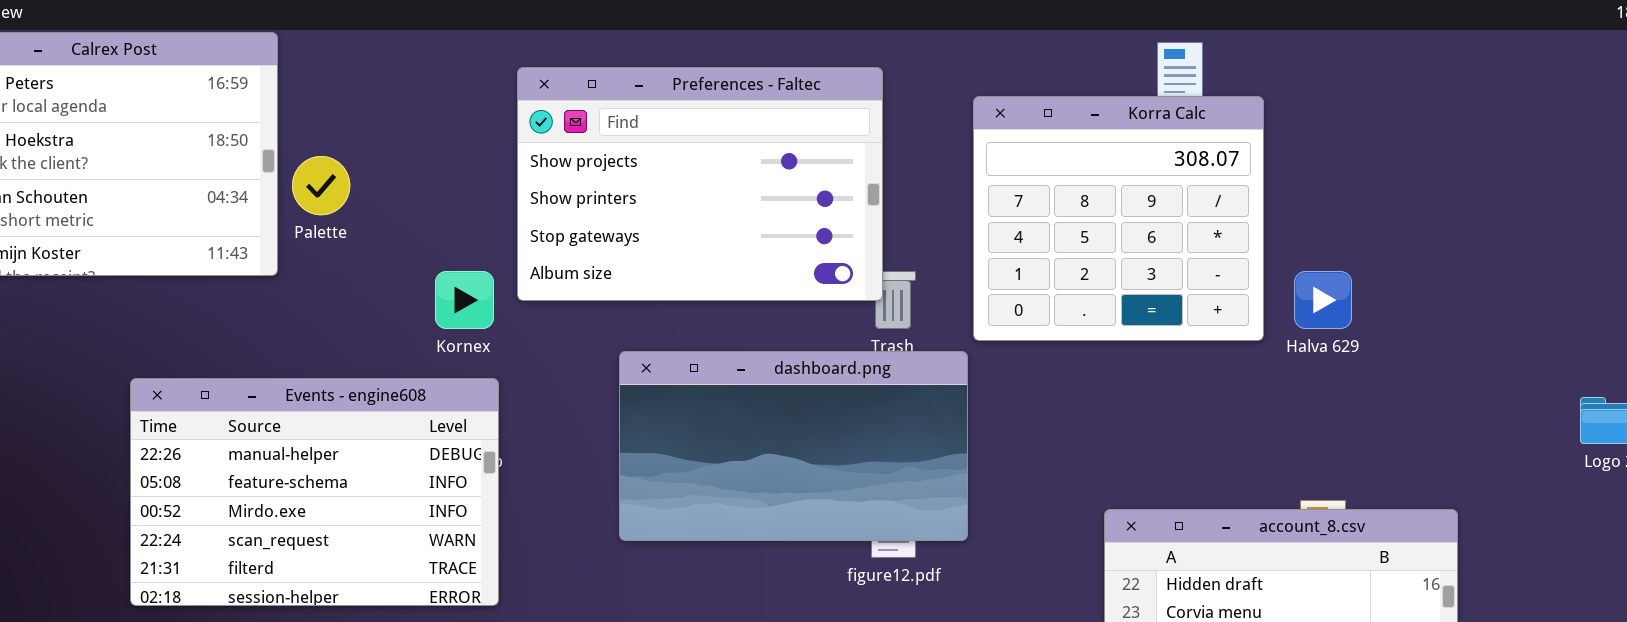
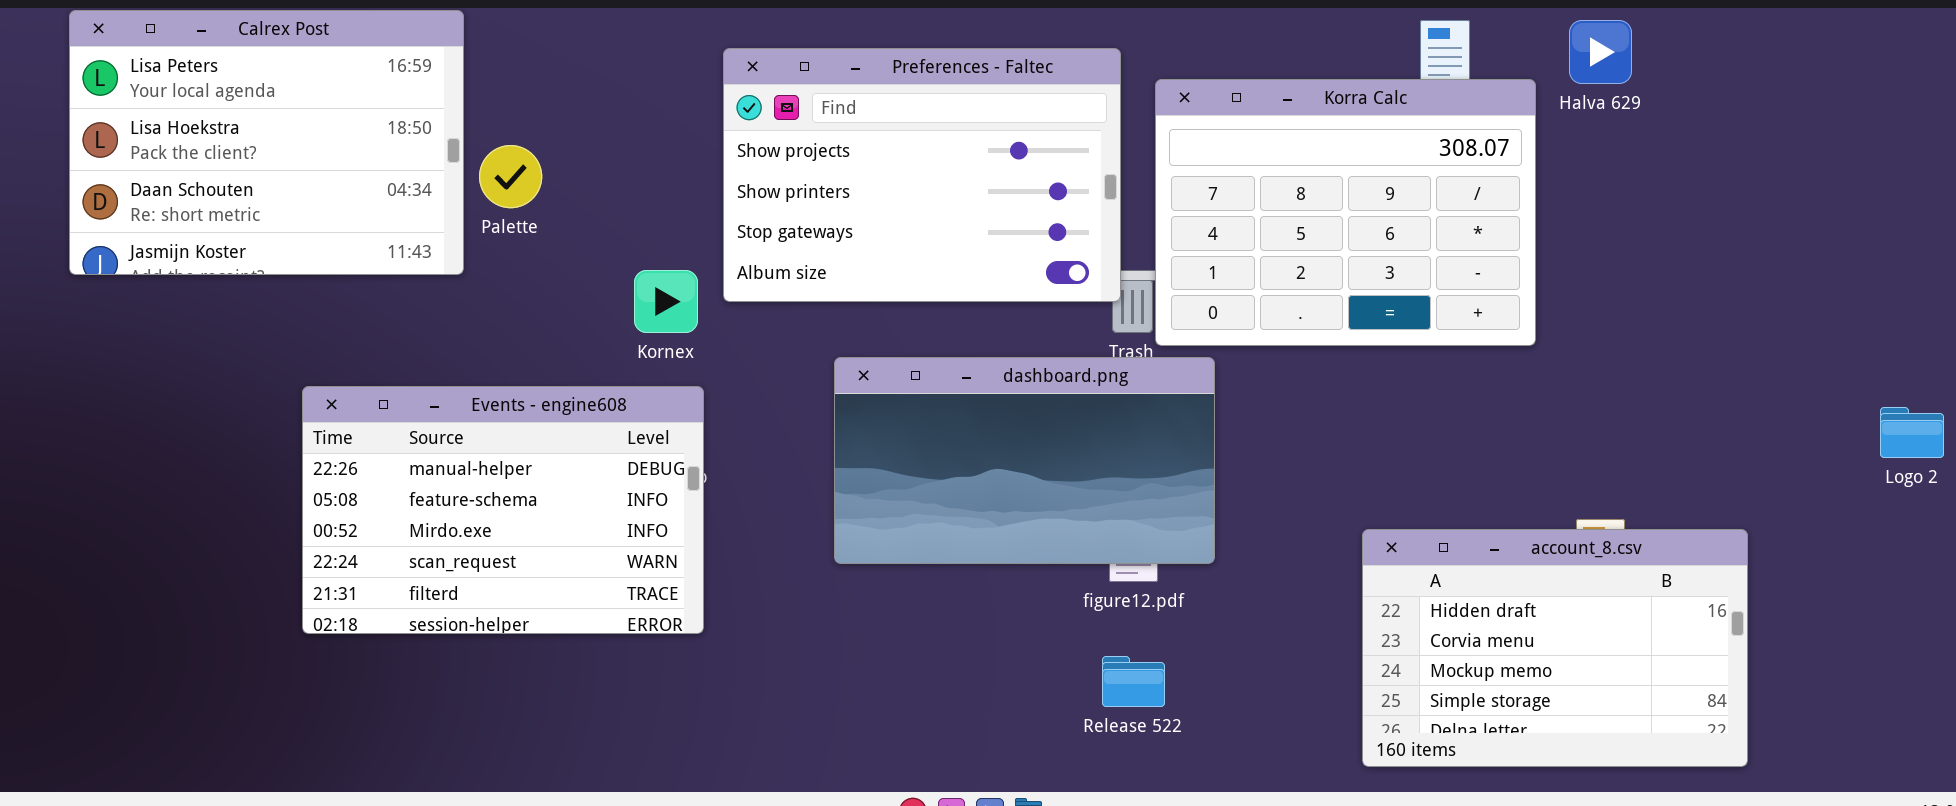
Korra Calc: [973,96,1264,341] -> [1155,79,1536,346], resized
Halva 629: [1294,271,1352,329] -> [1569,20,1632,84], moved

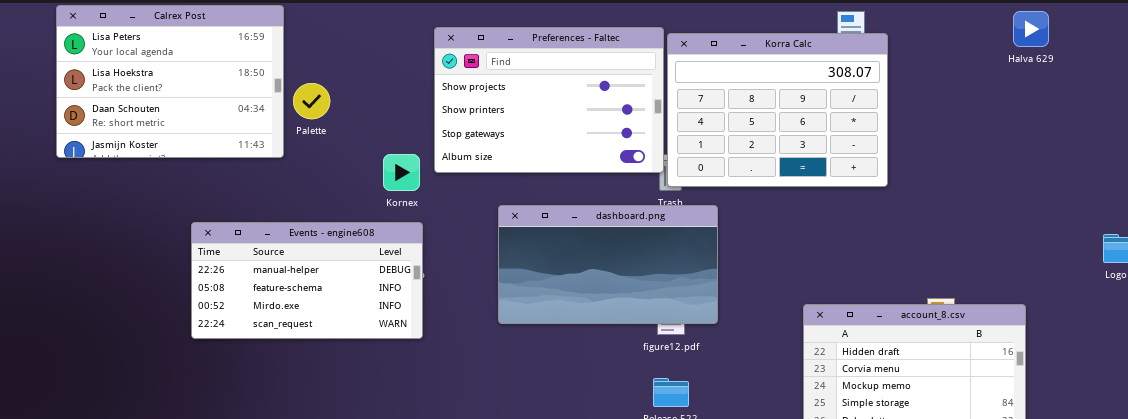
Halva 629: [1569,20,1632,84] -> [1013,11,1049,47], moved
Korra Calc: [1155,79,1536,346] -> [667,33,888,187], moved
Events - engine608: [302,386,704,634] -> [191,222,423,339], resized

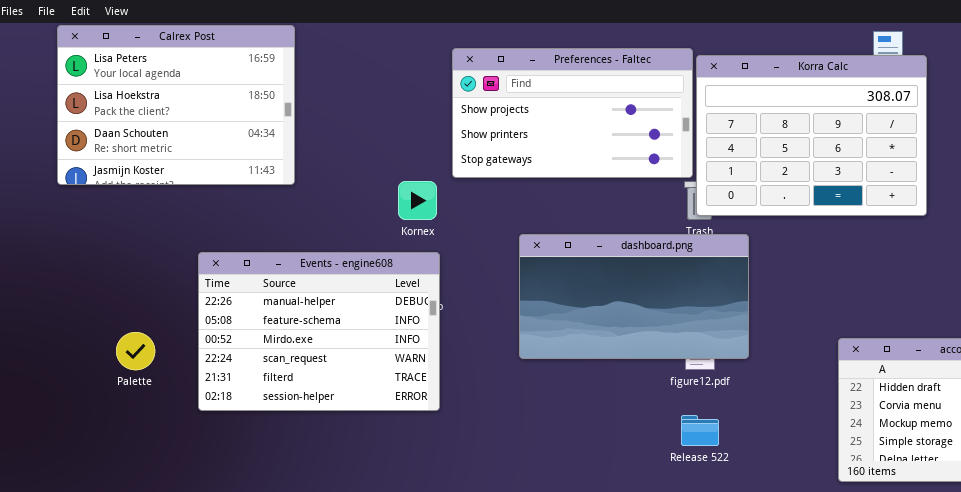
Preferences - Faltec: [434,27,664,173] -> [452,48,693,178], resized
Palette: [293,83,330,119] -> [116,332,155,370], moved
Events - engine608: [191,222,423,339] -> [198,252,440,411], resized

